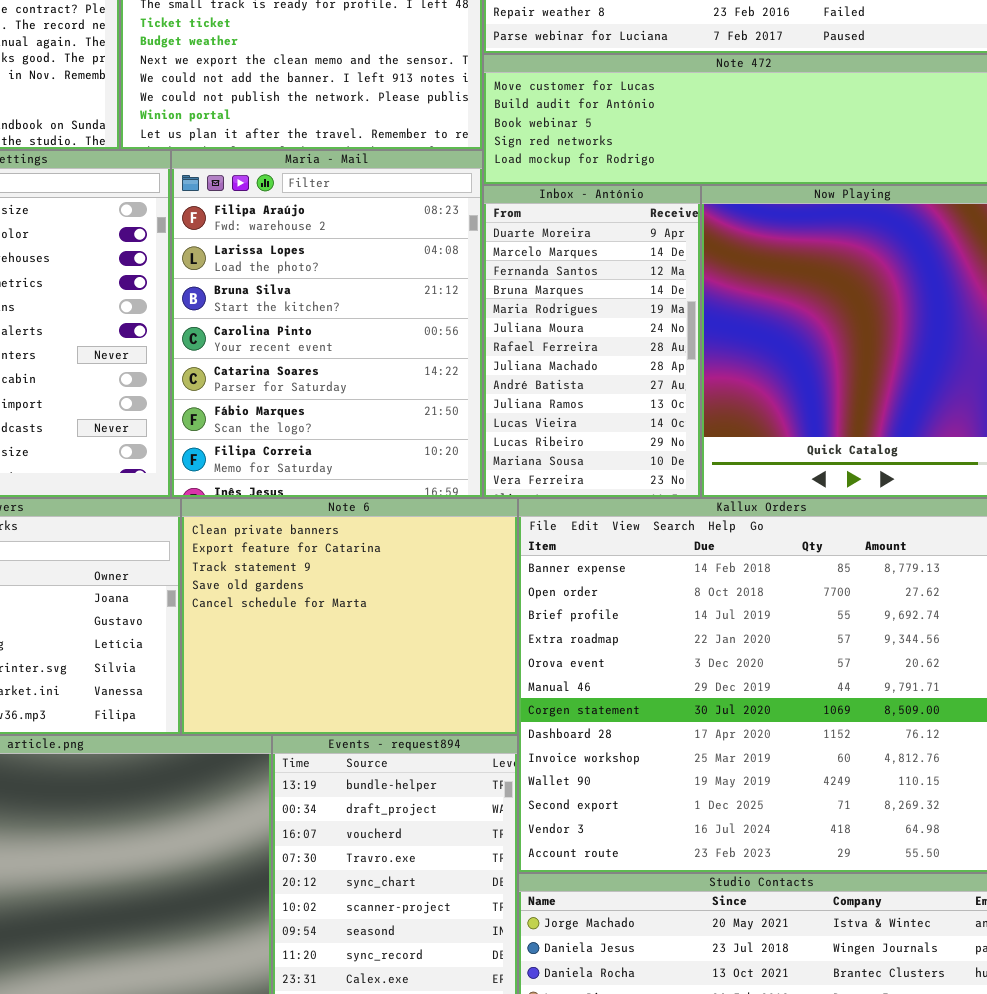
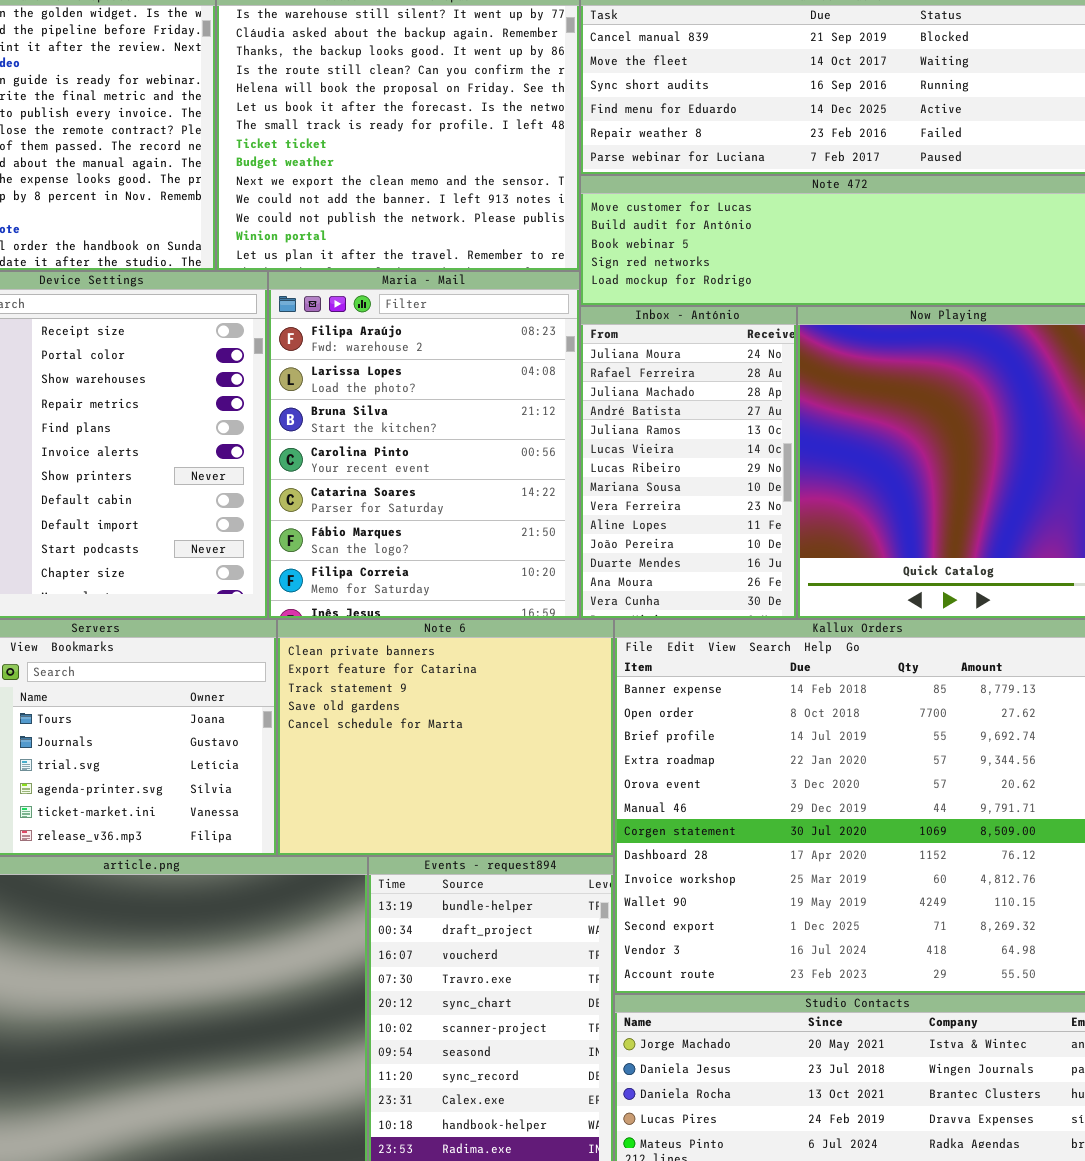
Inbox - António: [483,185,701,498] -> [580,306,797,619], scrolled down 5 rows

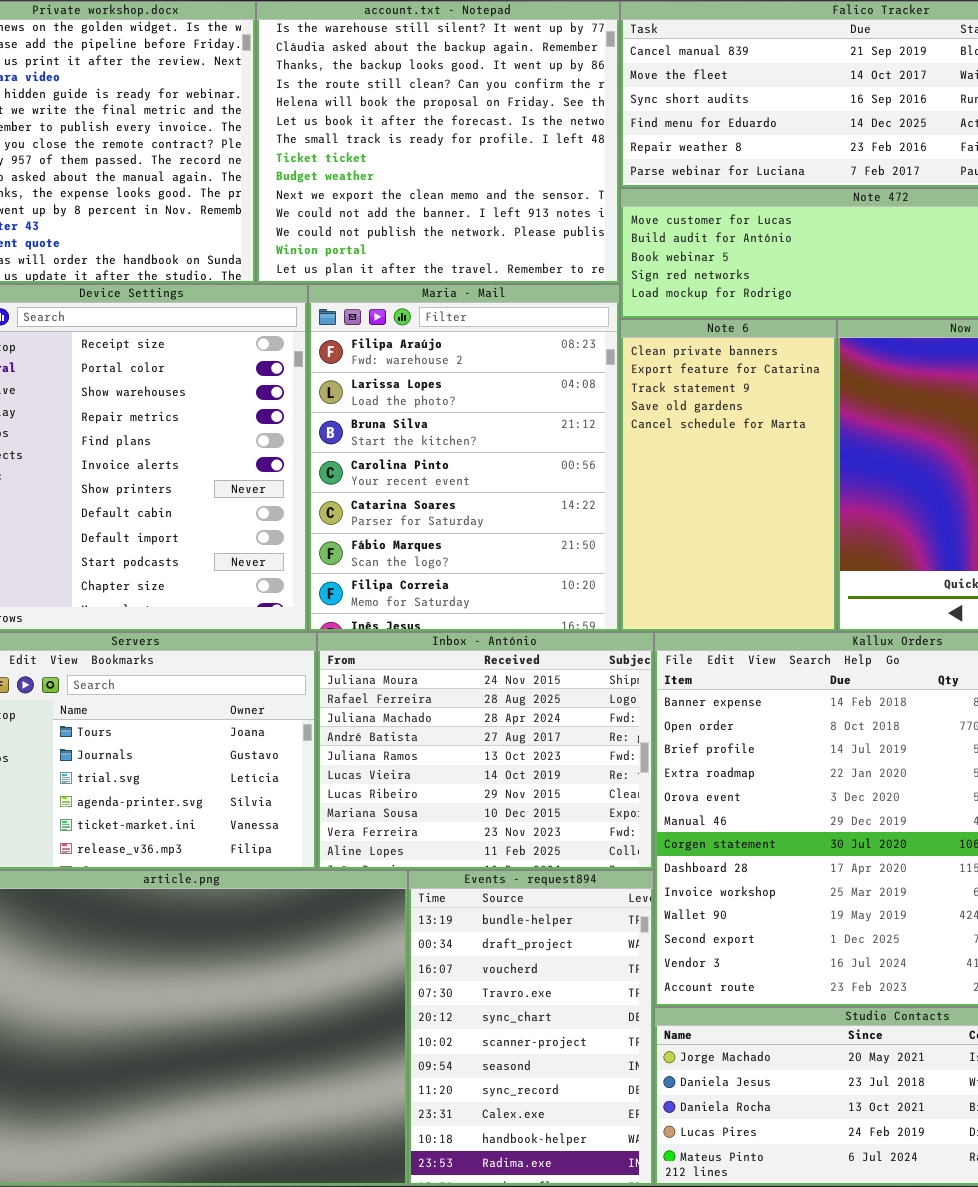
Inbox - António: [580,306,797,619] -> [317,632,654,870], moved, resized
Note 6: [277,619,614,856] -> [620,319,837,632], moved, resized

